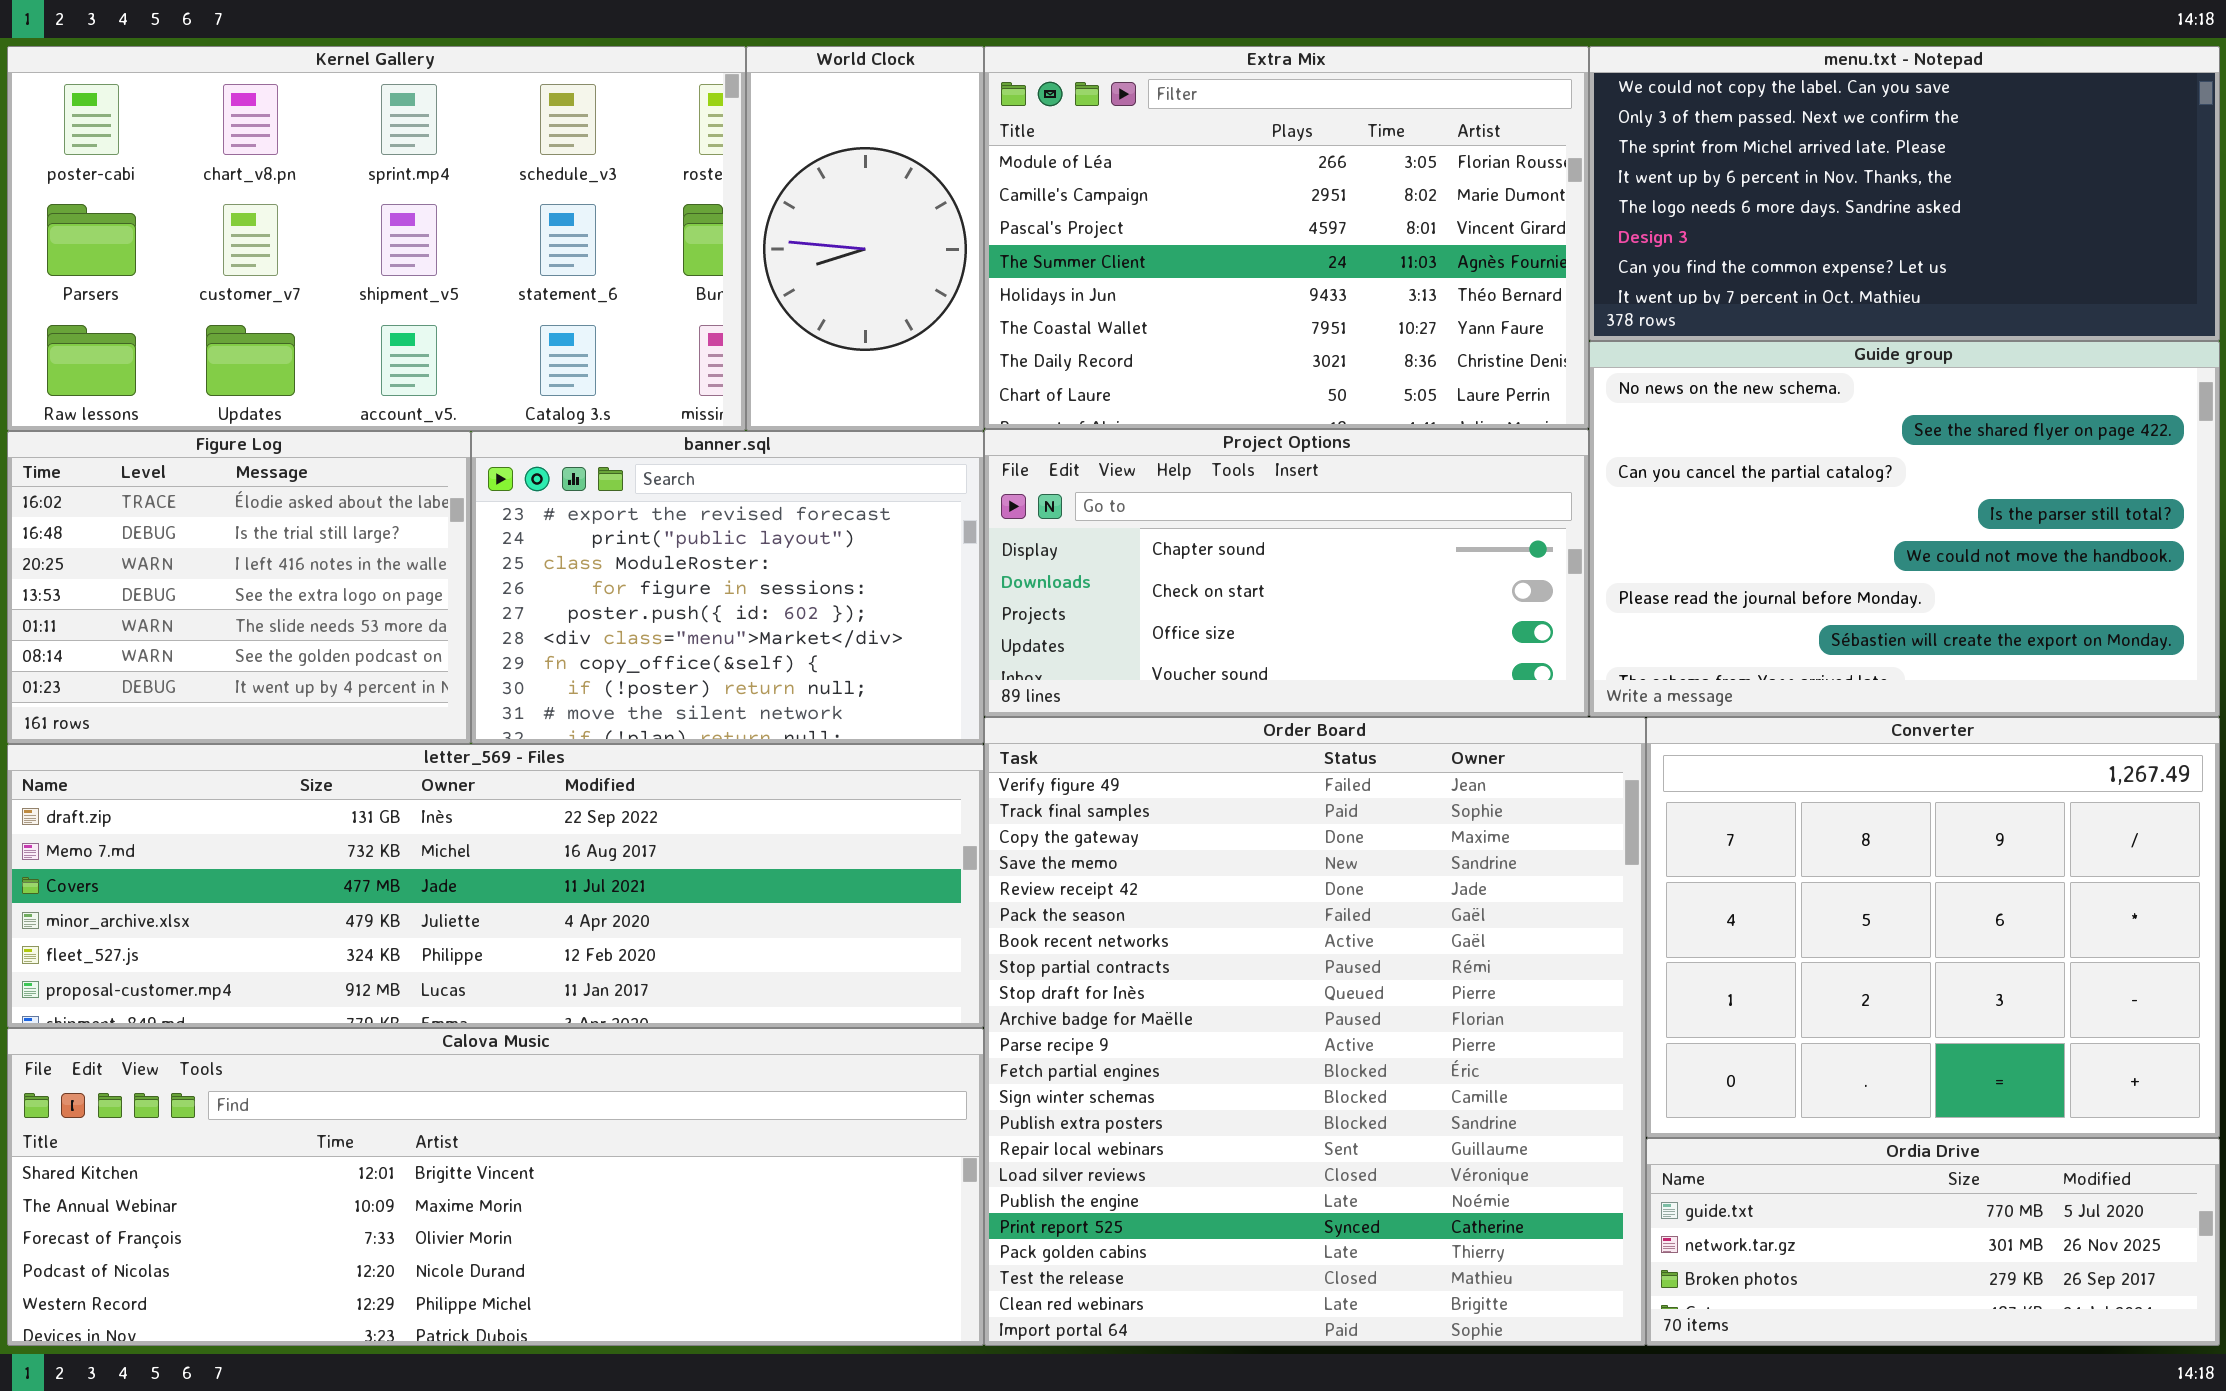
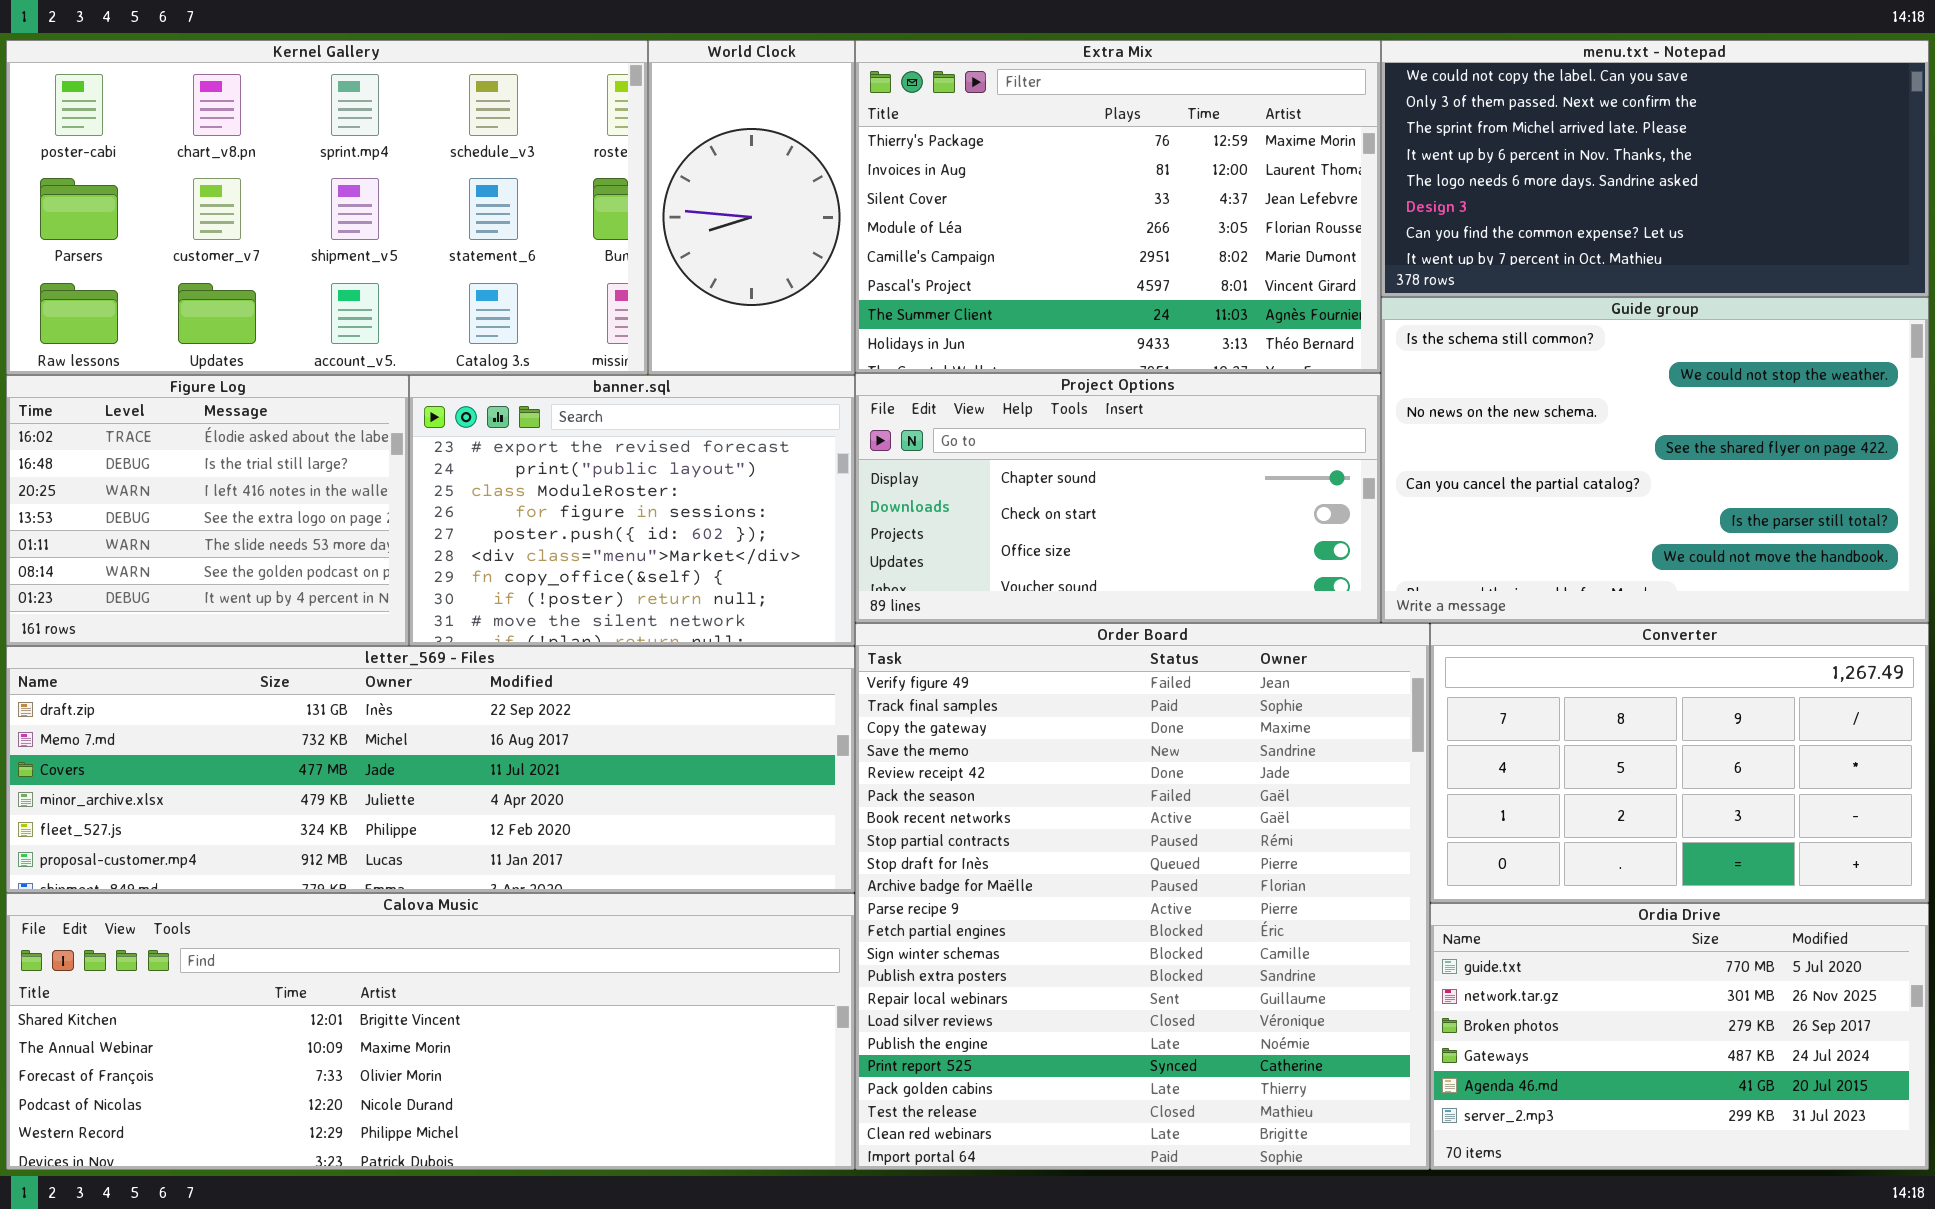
Extra Mix: [984,46,1589,429] -> [855,40,1381,373], scrolled up 3 rows
Guide group: [1589,341,2220,717] -> [1381,297,1929,623], scrolled up 2 rows
Converter: [1646,717,2220,1138] -> [1430,623,1929,903], resized
Ordia Drive: [1646,1138,2220,1346] -> [1430,903,1929,1170], resized

